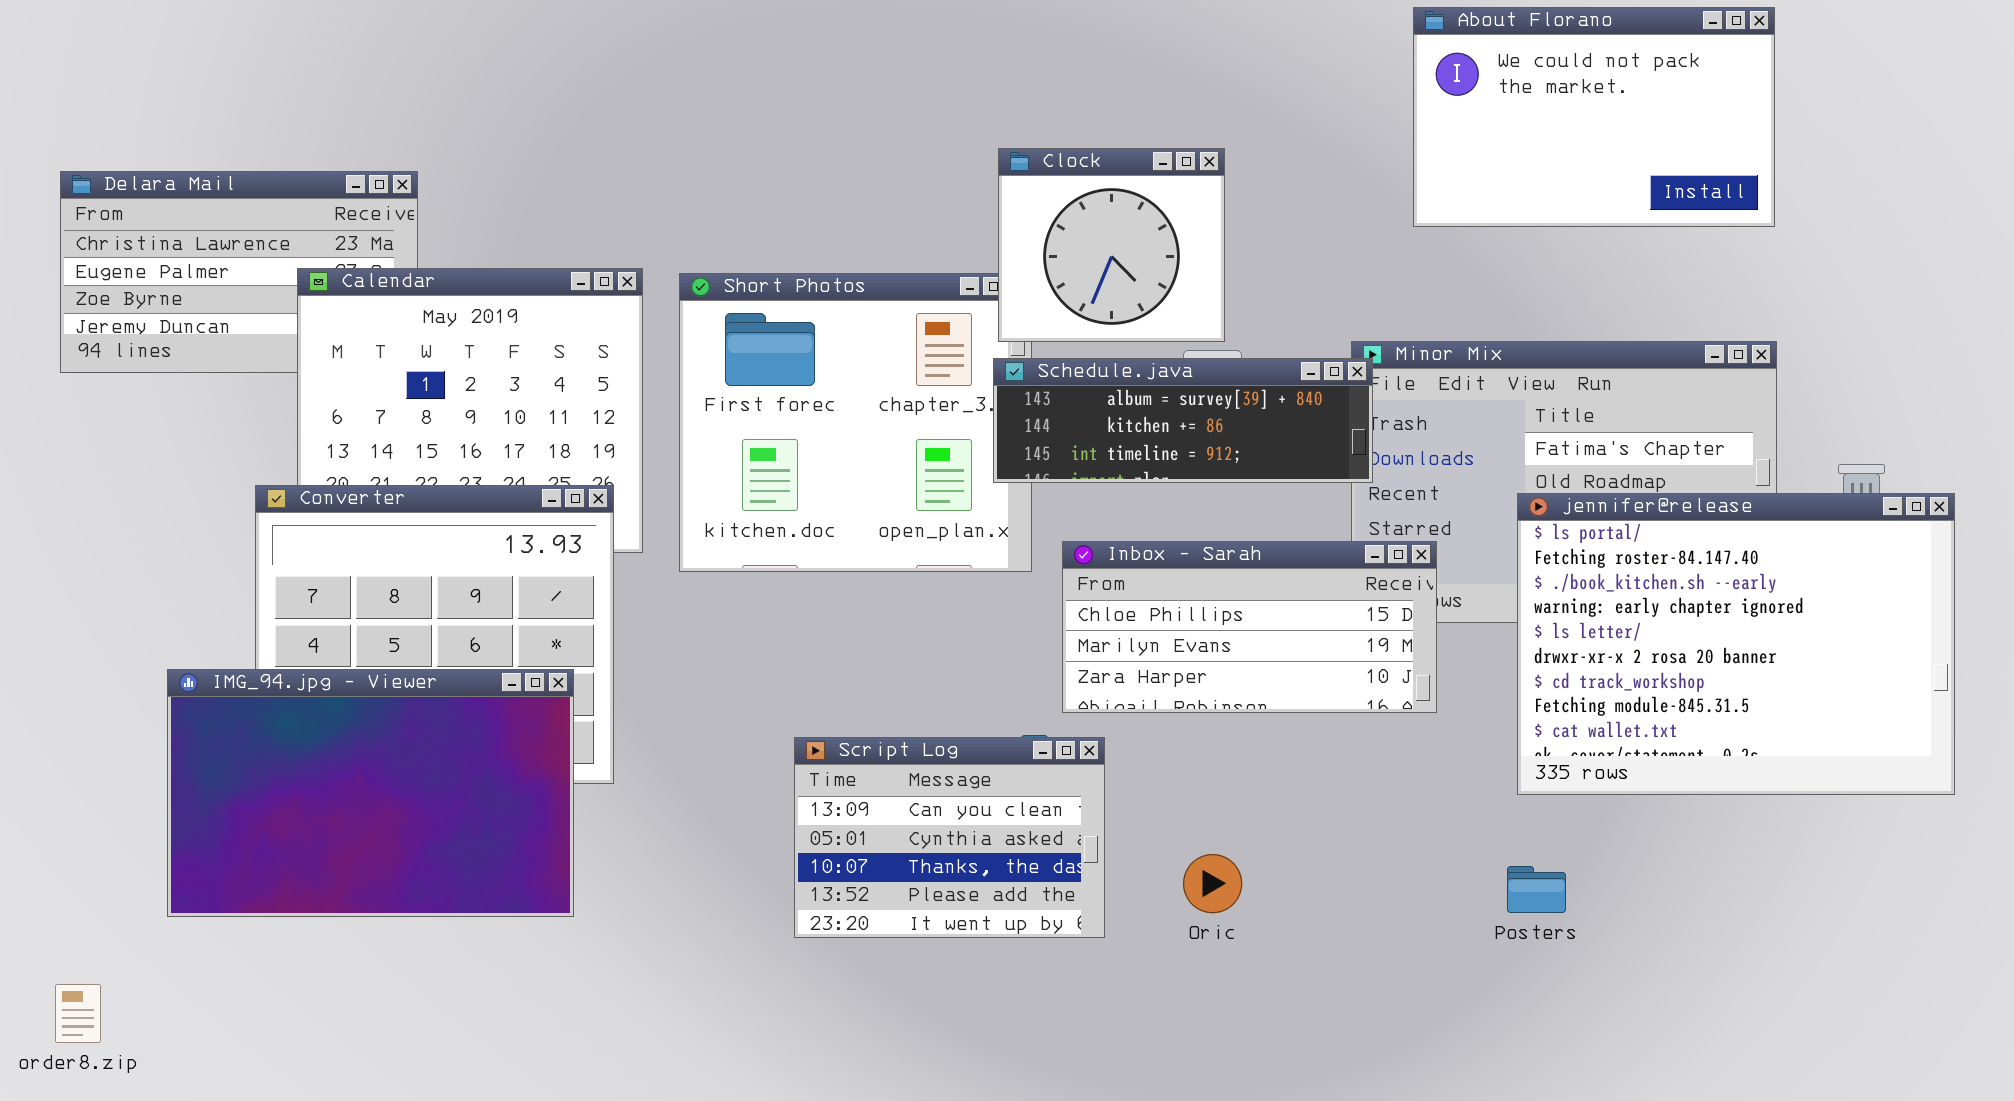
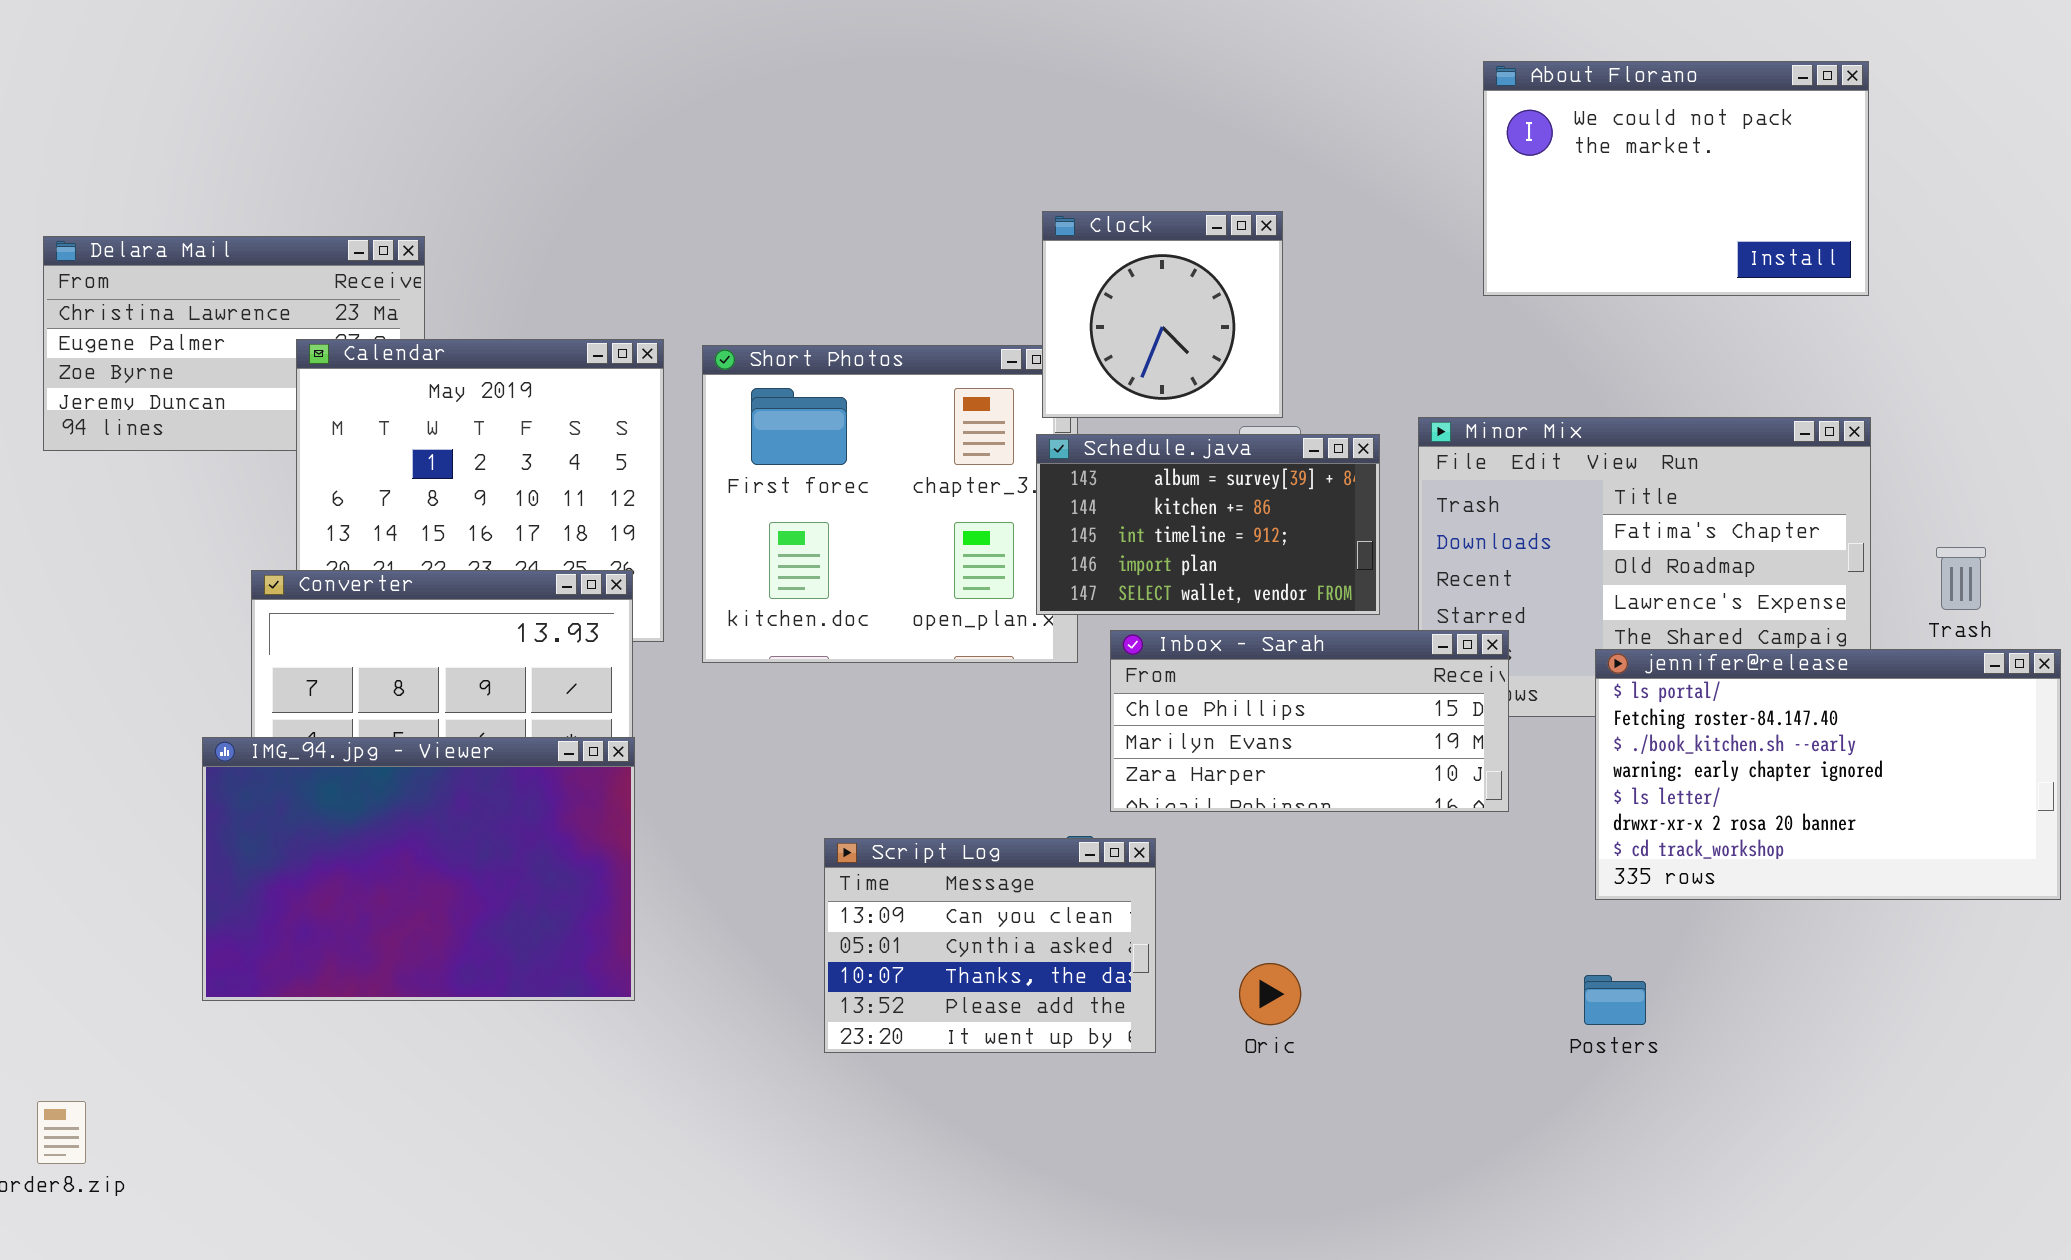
Schedule.java: [993,358,1373,483] -> [1036,434,1380,615], resized
jennifer@release: [1517,493,1955,795] -> [1595,649,2061,900], resized
IMG_94.jpg - Viewer: [167,669,574,917] -> [202,737,635,1001], moved

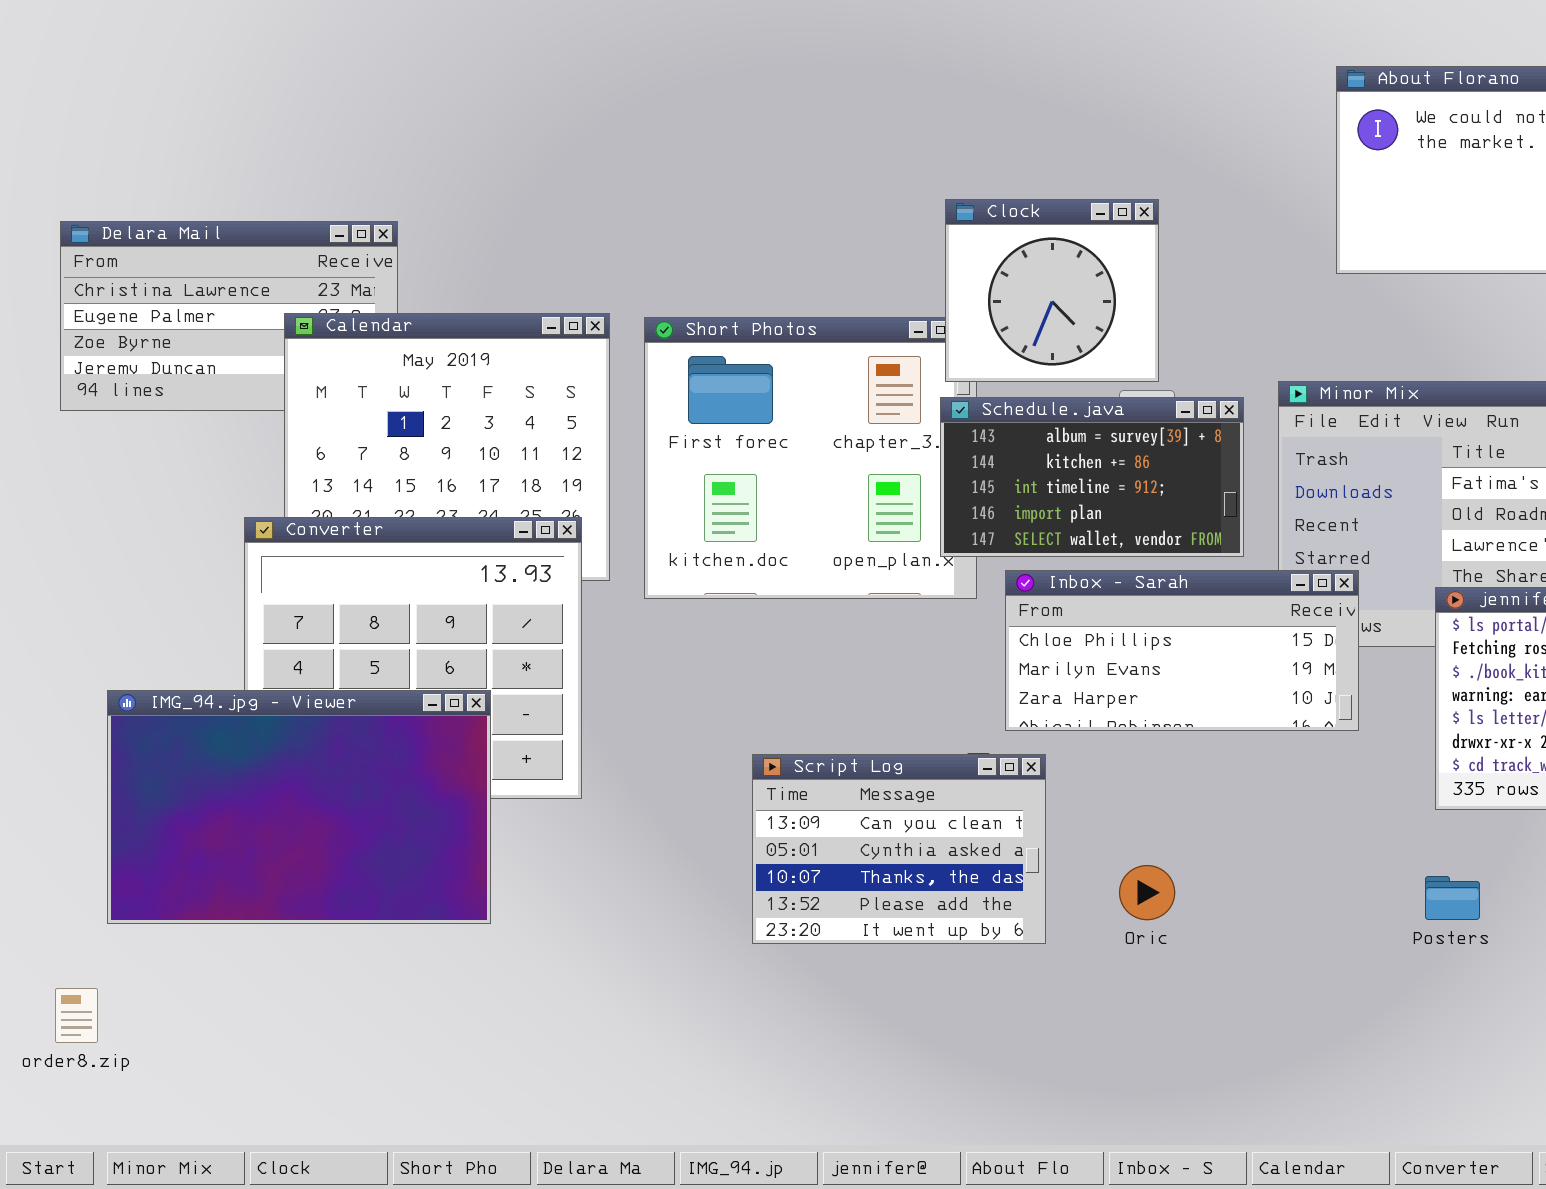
IMG_94.jpg - Viewer: [202,737,635,1001] -> [107,690,491,924], moved

